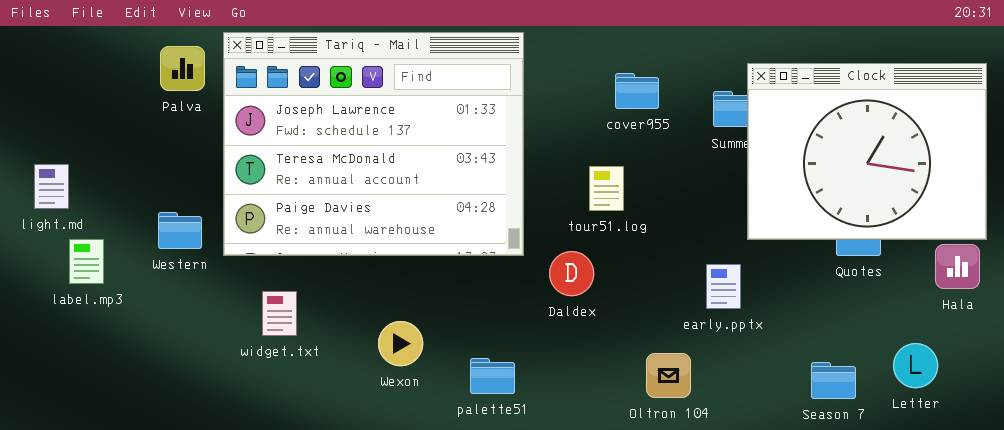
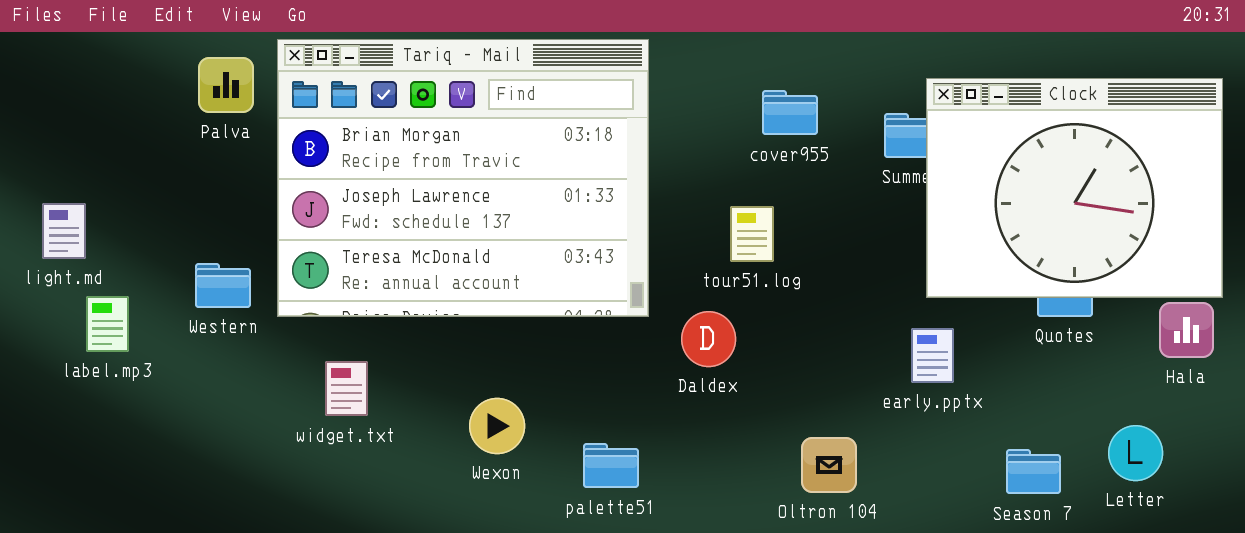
Tariq - Mail: [223,32,524,256] -> [277,39,649,317], scrolled up 1 row
early.pptx: [706,264,741,309] -> [911,328,954,383], moved

